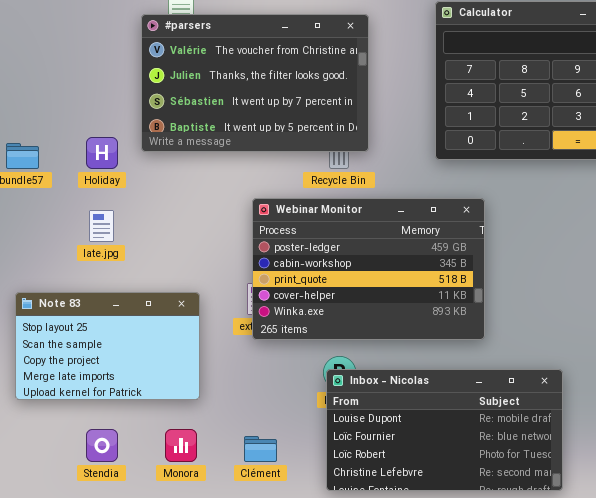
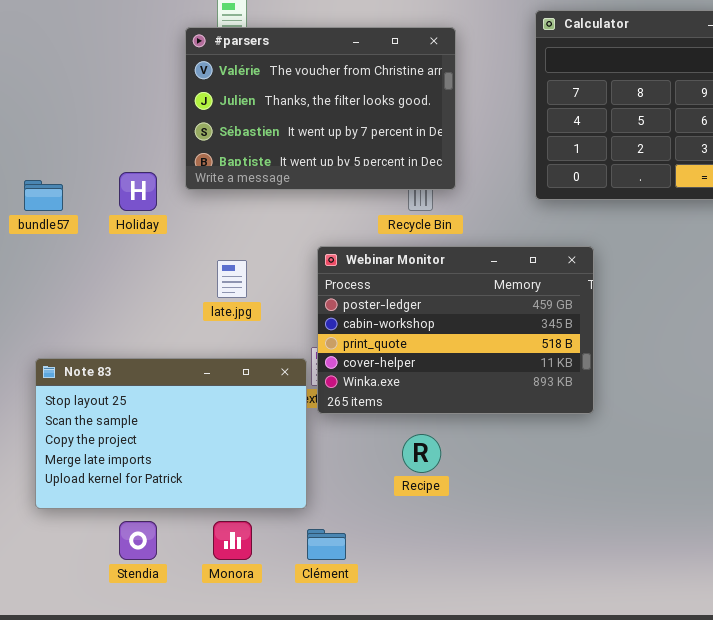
late.jpg: [89,210,114,242] -> [217,260,247,298], moved
Note 83: [15,292,200,400] -> [35,358,307,509], resized
Inbox - Nicolas: [326,369,563,491] -> none, closed

